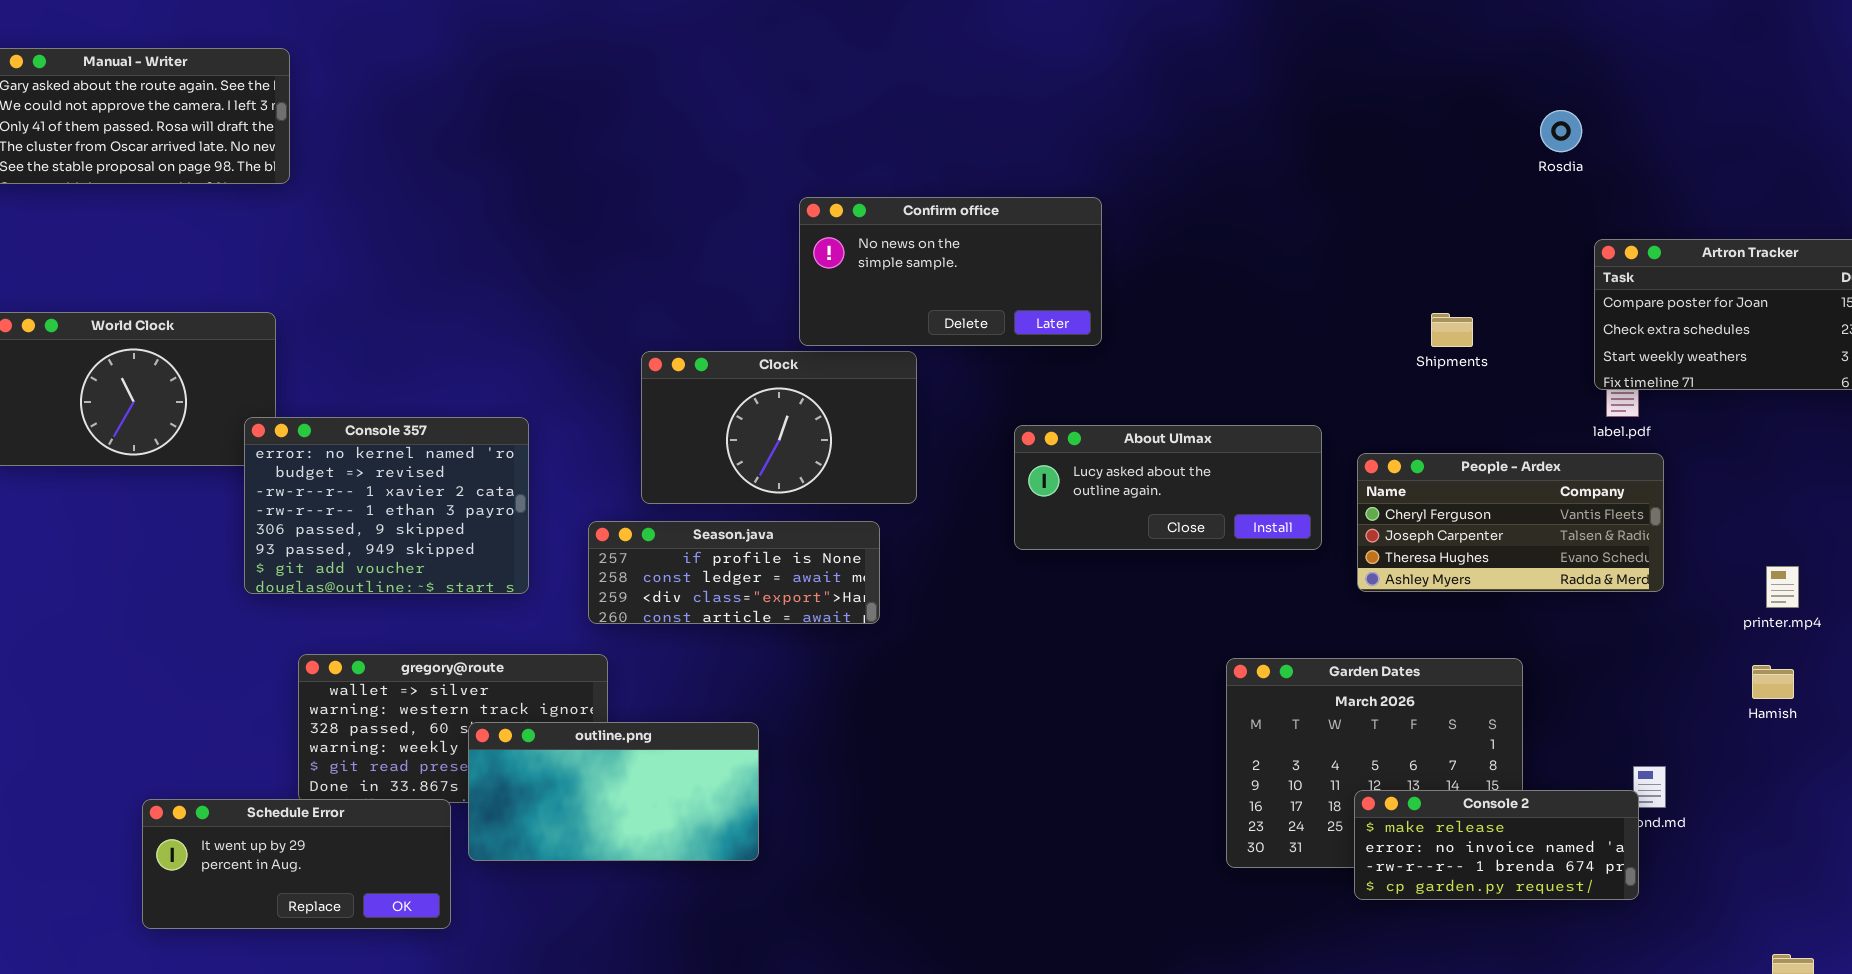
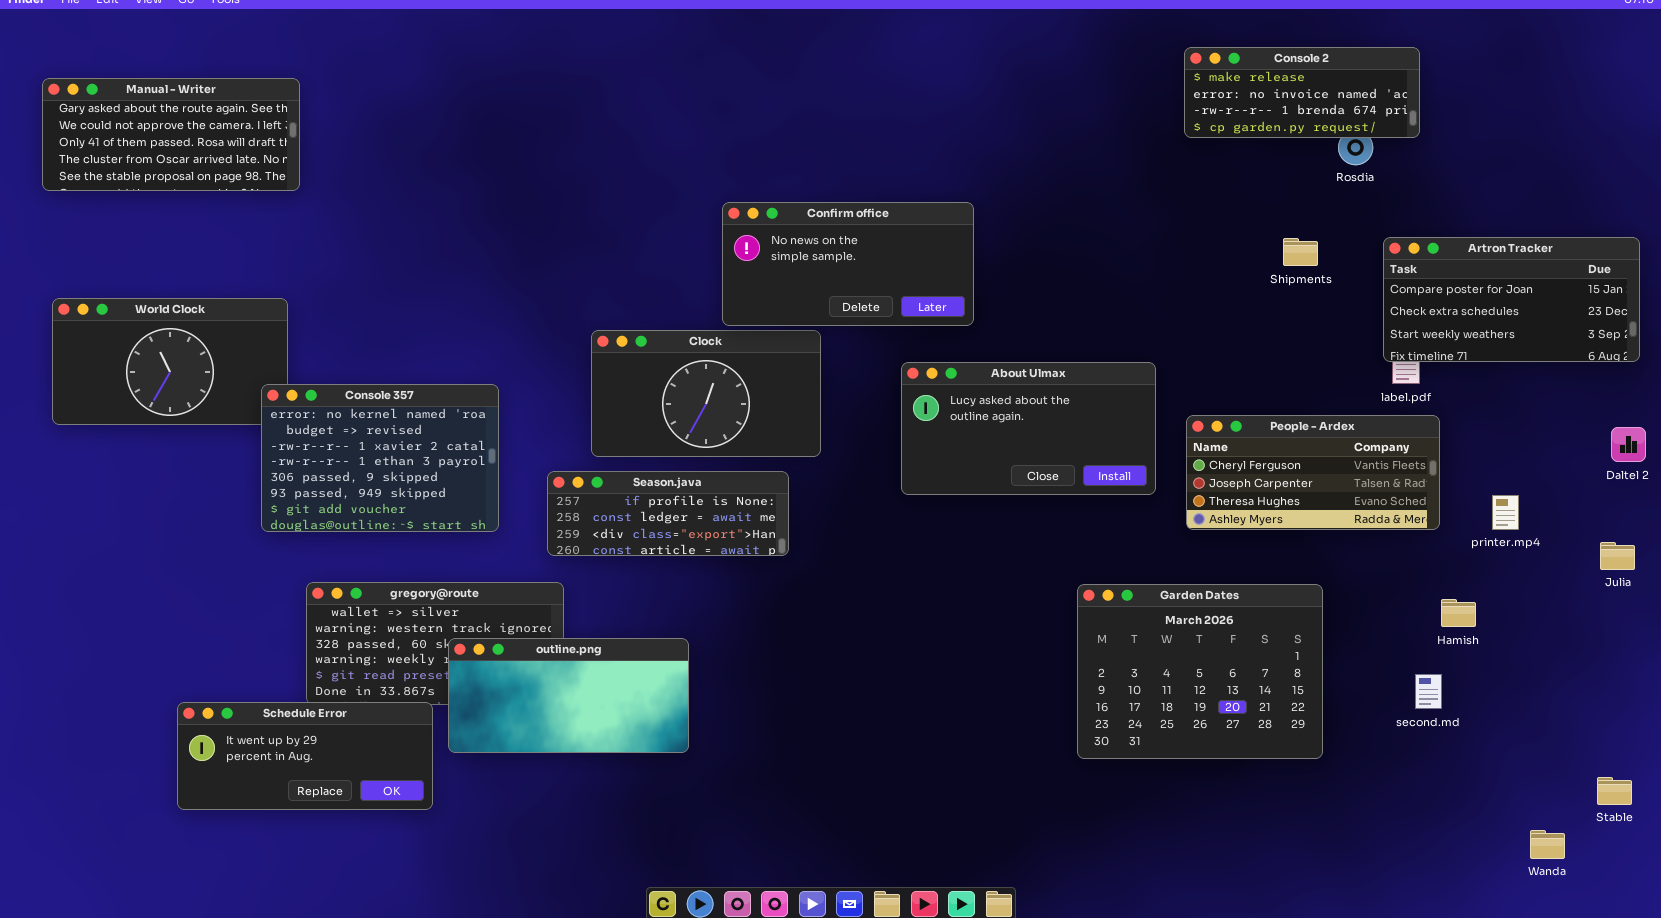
Shipments: [1431,313,1473,347] -> [1283,238,1318,266], moved
About Ulmax: [1014,425,1322,550] -> [901,362,1156,495], resized
printer.mp4: [1766,566,1799,608] -> [1492,495,1519,530], moved
Hamish: [1752,665,1794,699] -> [1441,599,1476,627], moved
Console 2: [1354,790,1639,900] -> [1184,47,1420,138], moved

